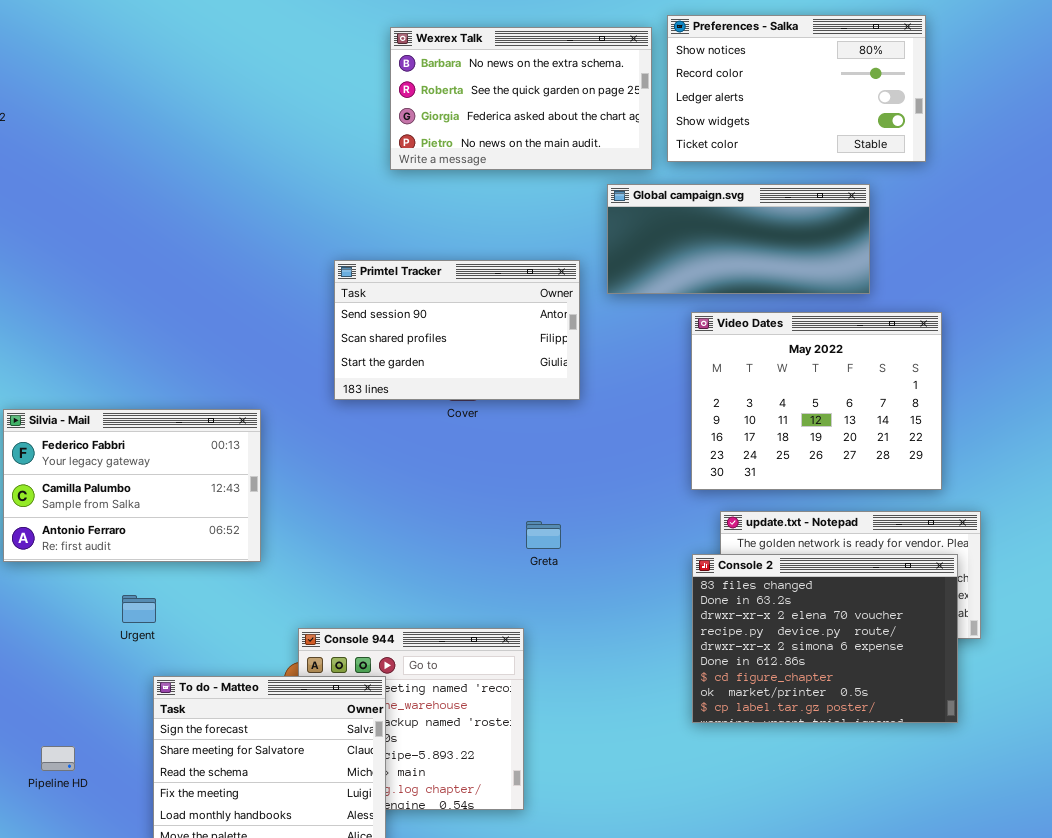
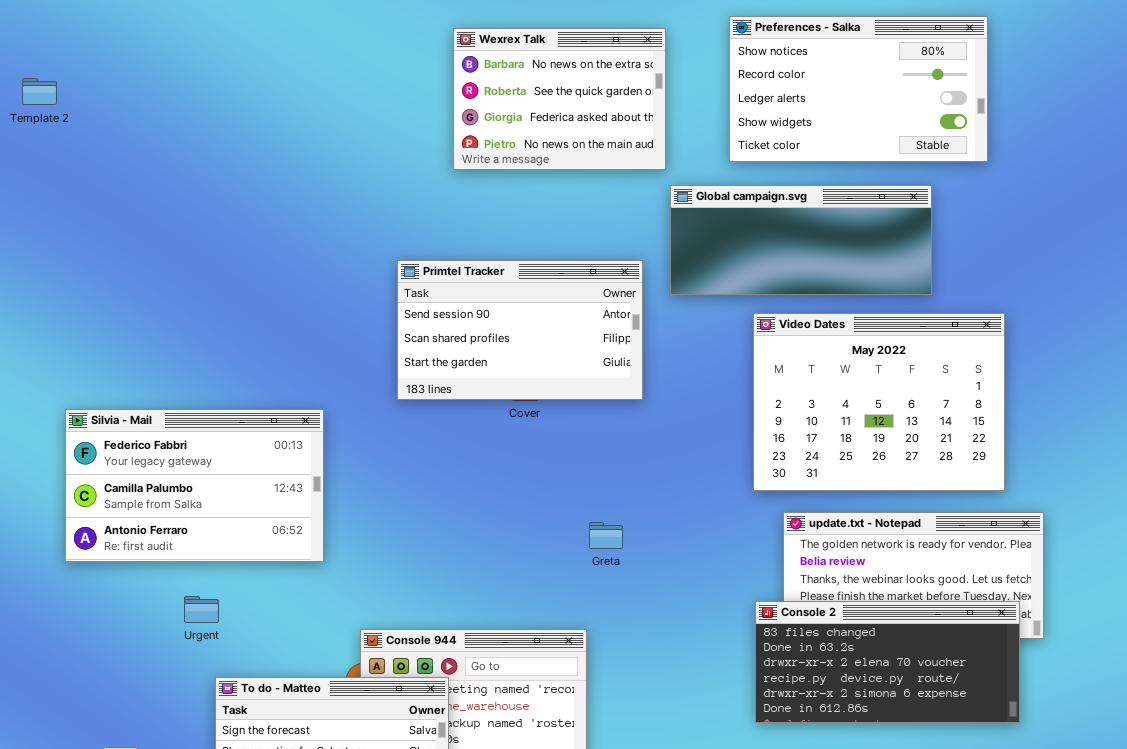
Wexrex Talk: [390,27,652,170] -> [453,28,666,170], resized
Console 2: [692,554,958,723] -> [755,601,1020,723], resized

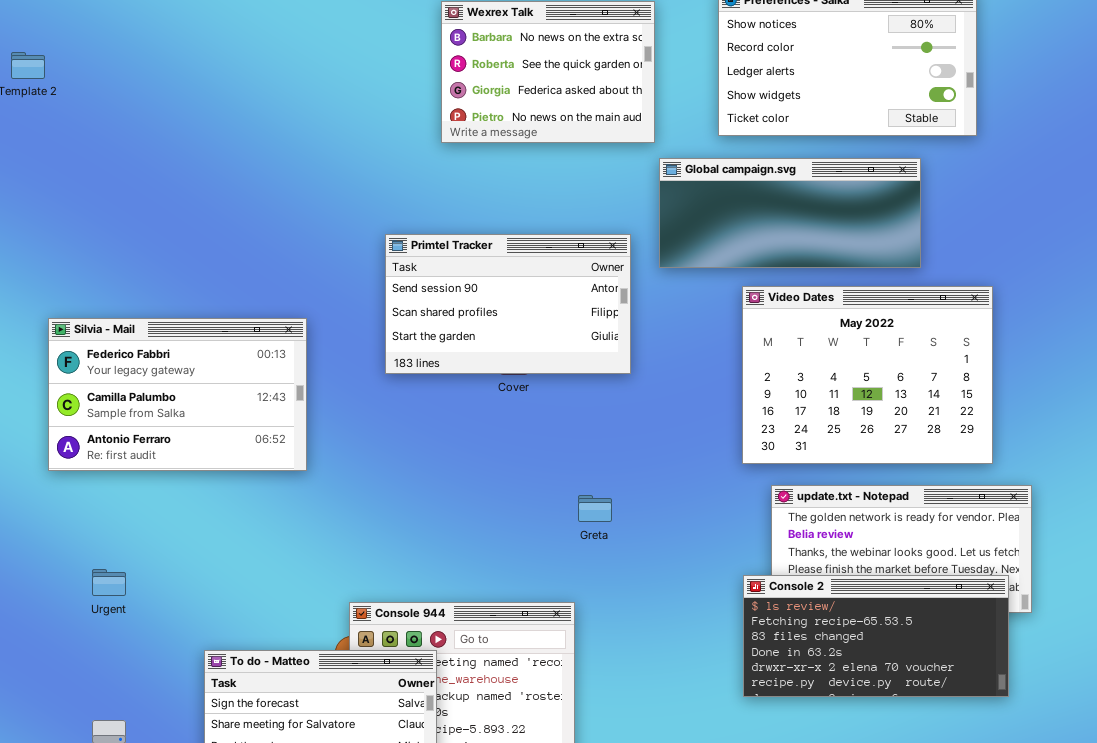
Silvia - Mail: [65,409,324,562] -> [48,318,307,471], moved
Urgent: [184,596,219,623] -> [92,569,126,596], moved
Console 2: [755,601,1020,723] -> [743,575,1009,697], scrolled up 2 rows

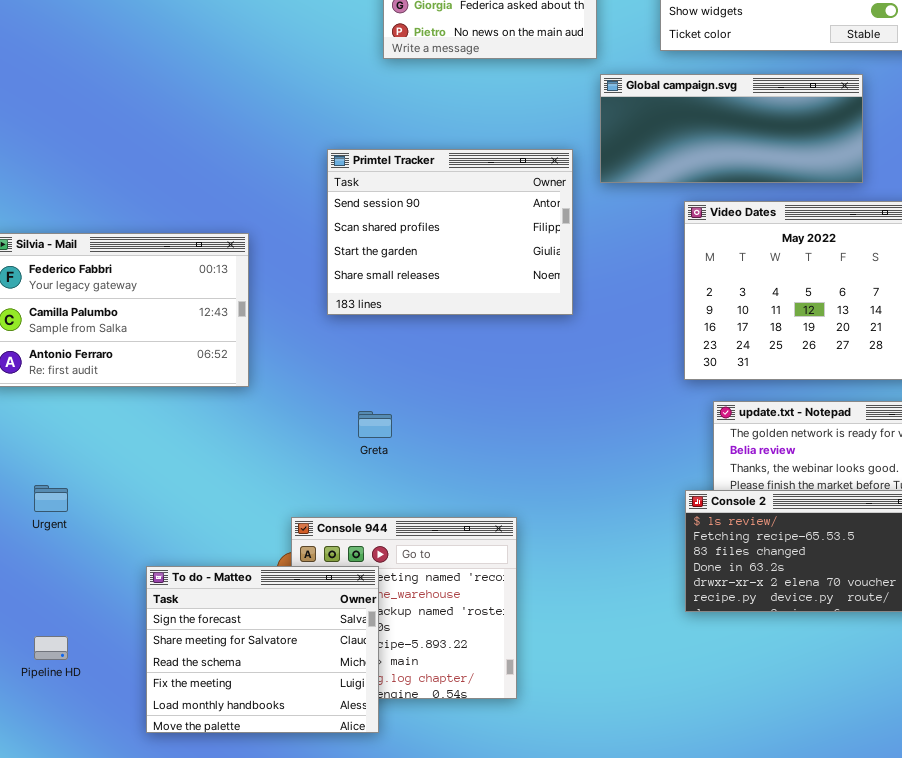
Primtel Tracker: [385,234,631,374] -> [327,149,573,315], resized
Greta: [578,495,612,522] -> [358,411,392,438], moved

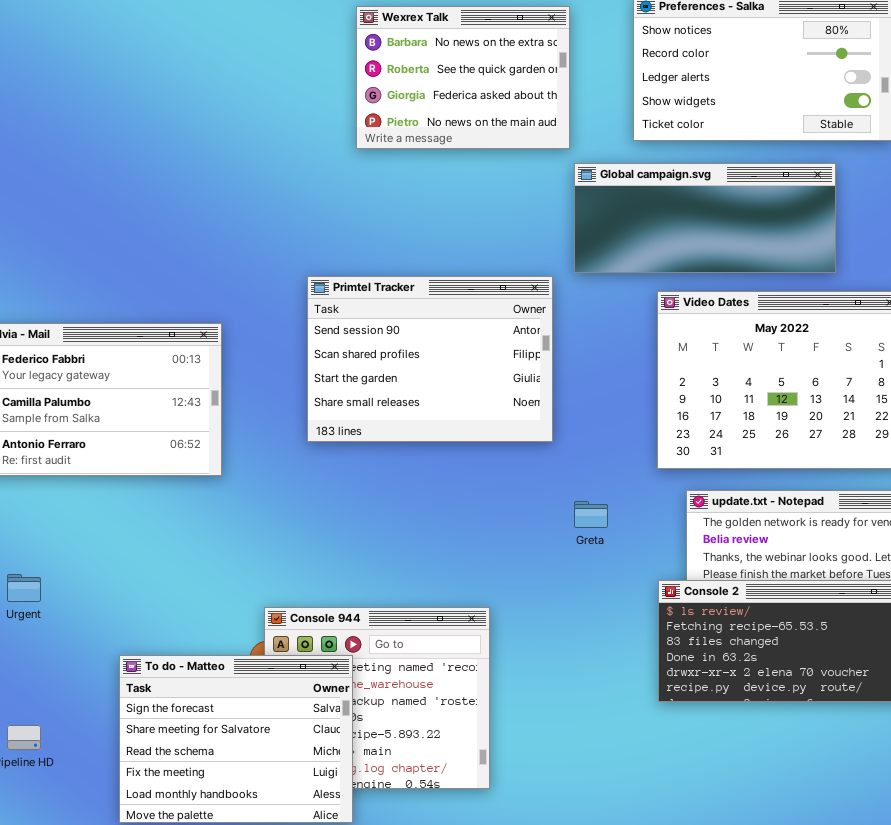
Primtel Tracker: [327,149,573,315] -> [307,276,553,442], moved
Greta: [358,411,392,438] -> [574,501,608,528], moved

